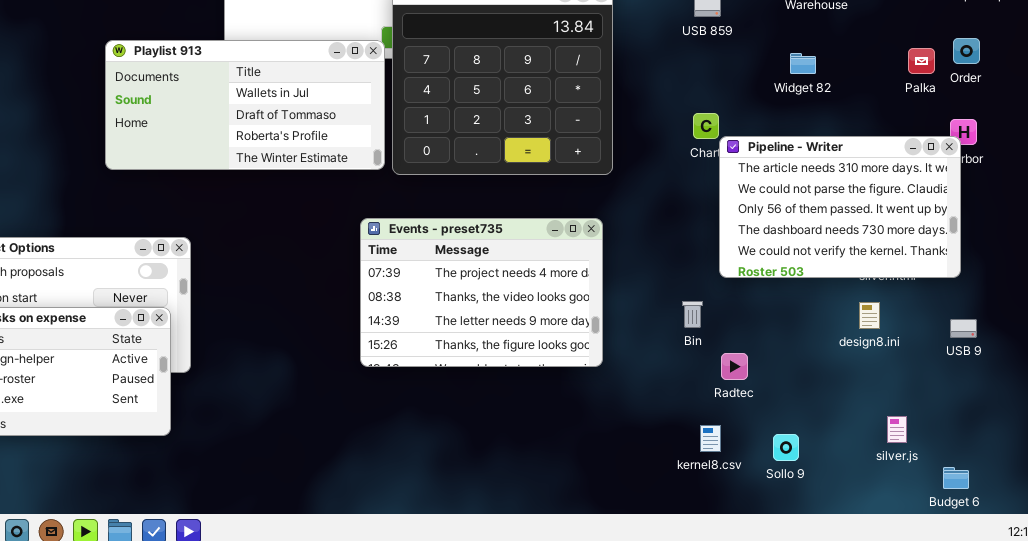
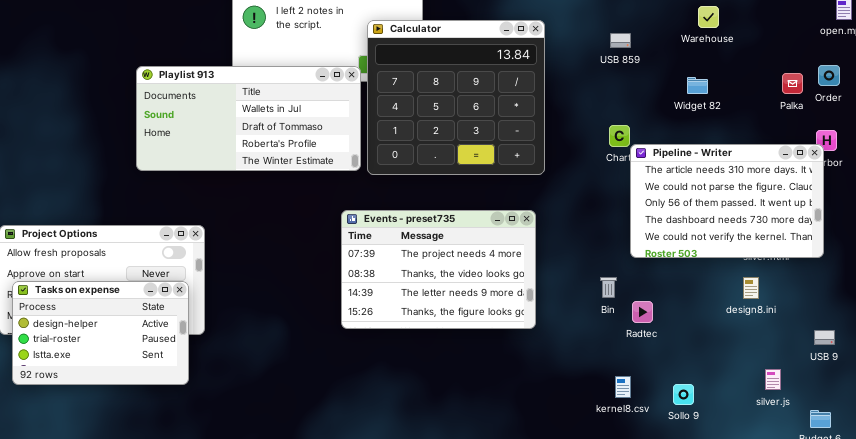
USB 9: [950,319,977,338] -> [814,330,835,345], moved
Radtec: [721,353,748,380] -> [632,301,653,323], moved

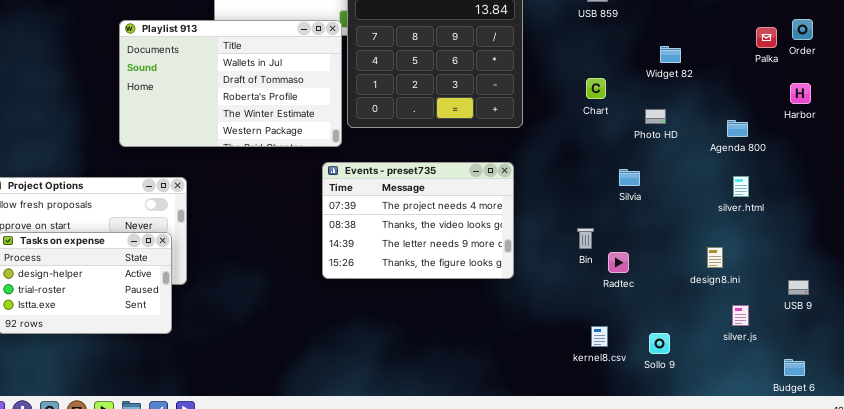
Playlist 913: [136,66,361,171] -> [119,20,342,147], resized
Widget 82: [687,77,708,94] -> [660,46,681,63], moved
Pipeline - Writer: [630,144,824,258] -> none, closed
design8.ini: [743,277,759,299] -> [707,247,723,268], moved
silver.js: [765,369,781,390] -> [732,305,749,326], moved

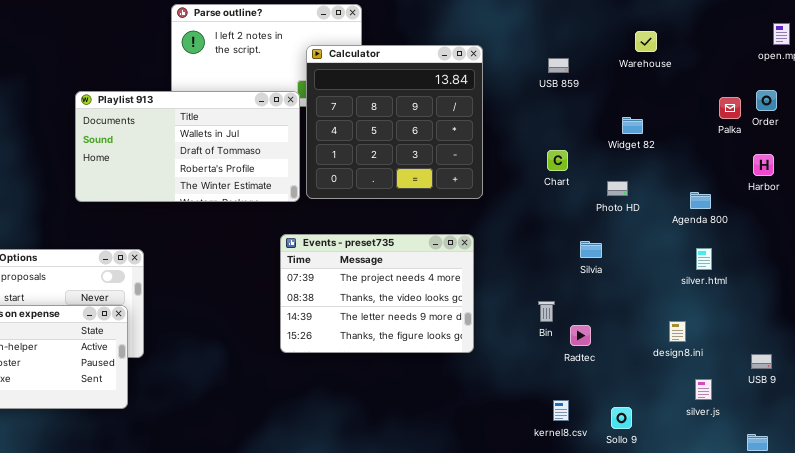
Playlist 913: [119,20,342,147] -> [75,91,300,202], resized

